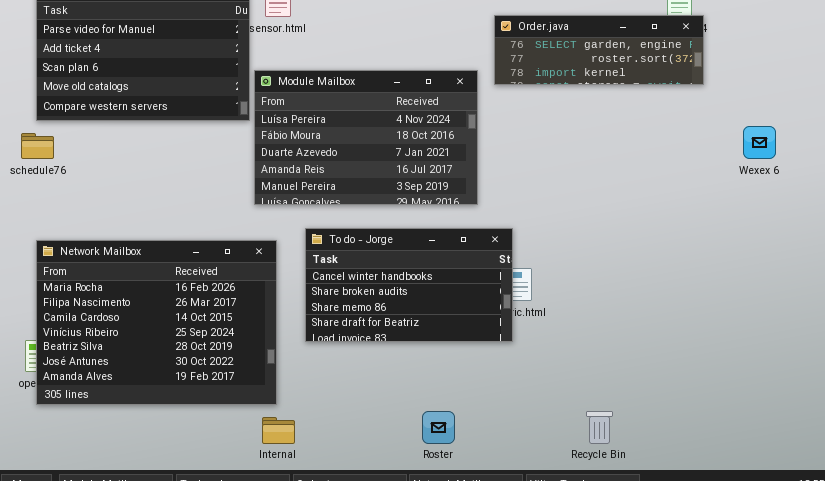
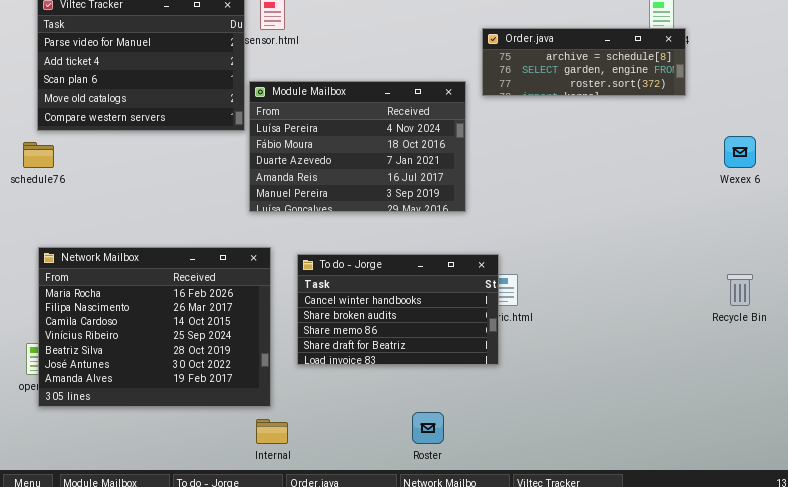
Order.java: [494,15,704,85] -> [482,28,686,96], scrolled up 1 row
To do - Jorge: [305,228,513,342] -> [297,254,499,365], moved
Recycle Bin: [586,411,613,444] -> [727,274,753,306], moved

